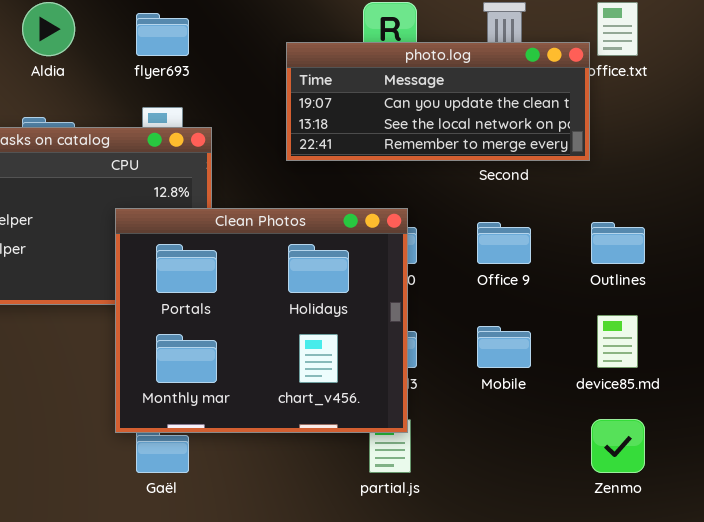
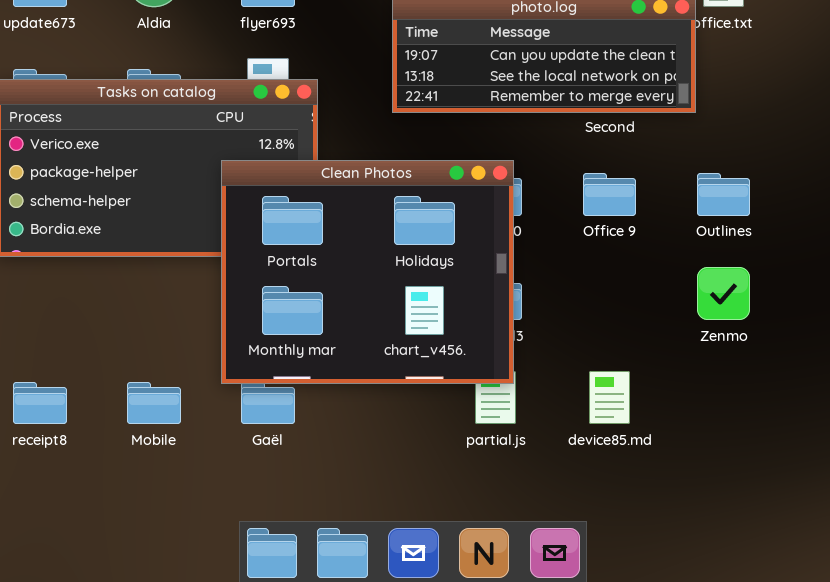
device85.md: [597,315,638,368] -> [589,371,630,424], moved
Mobile: [477,326,531,368] -> [127,382,181,424], moved
Zenmo: [591,419,645,473] -> [697,267,750,320], moved

